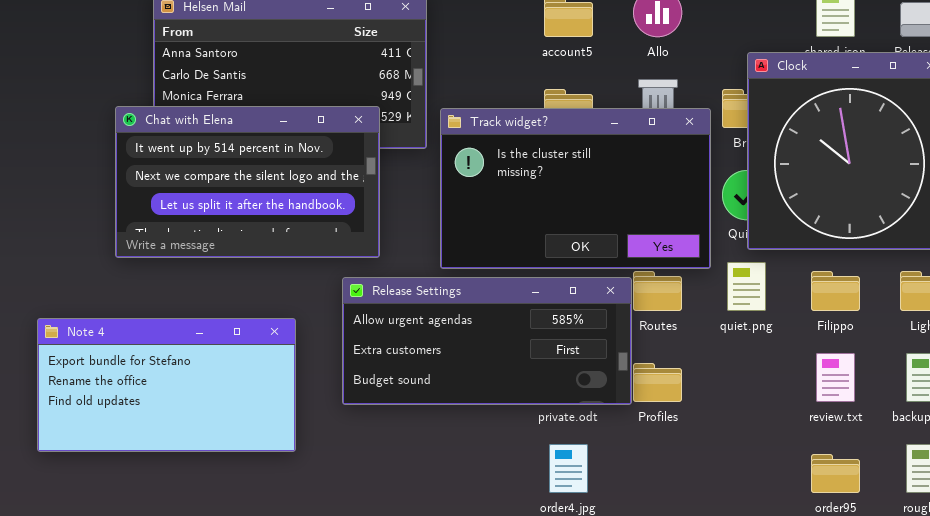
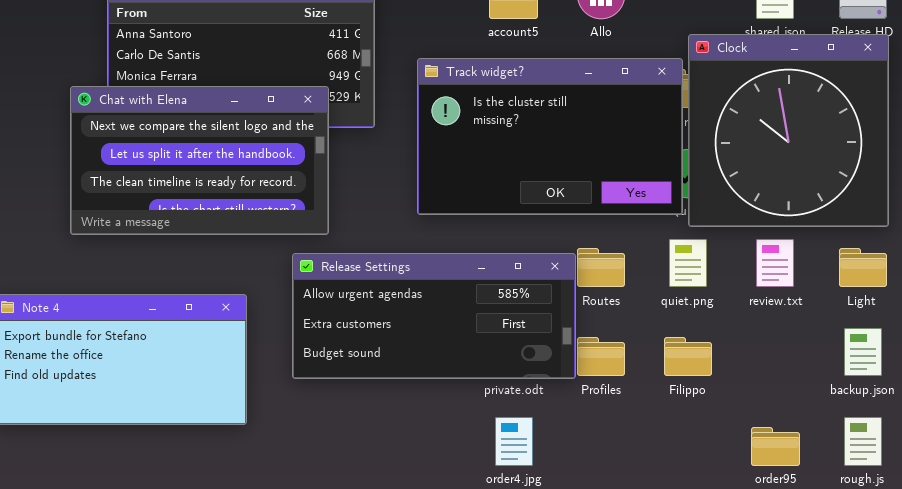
Chat with Elena: [115,106,380,258] -> [70,86,329,235], scrolled down 1 row
Track widget?: [440,108,711,269] -> [417,58,683,215], moved
Filippo: [811,271,860,311] -> [664,337,712,376], moved
review.txt: [816,353,855,402] -> [756,239,794,287], moved

